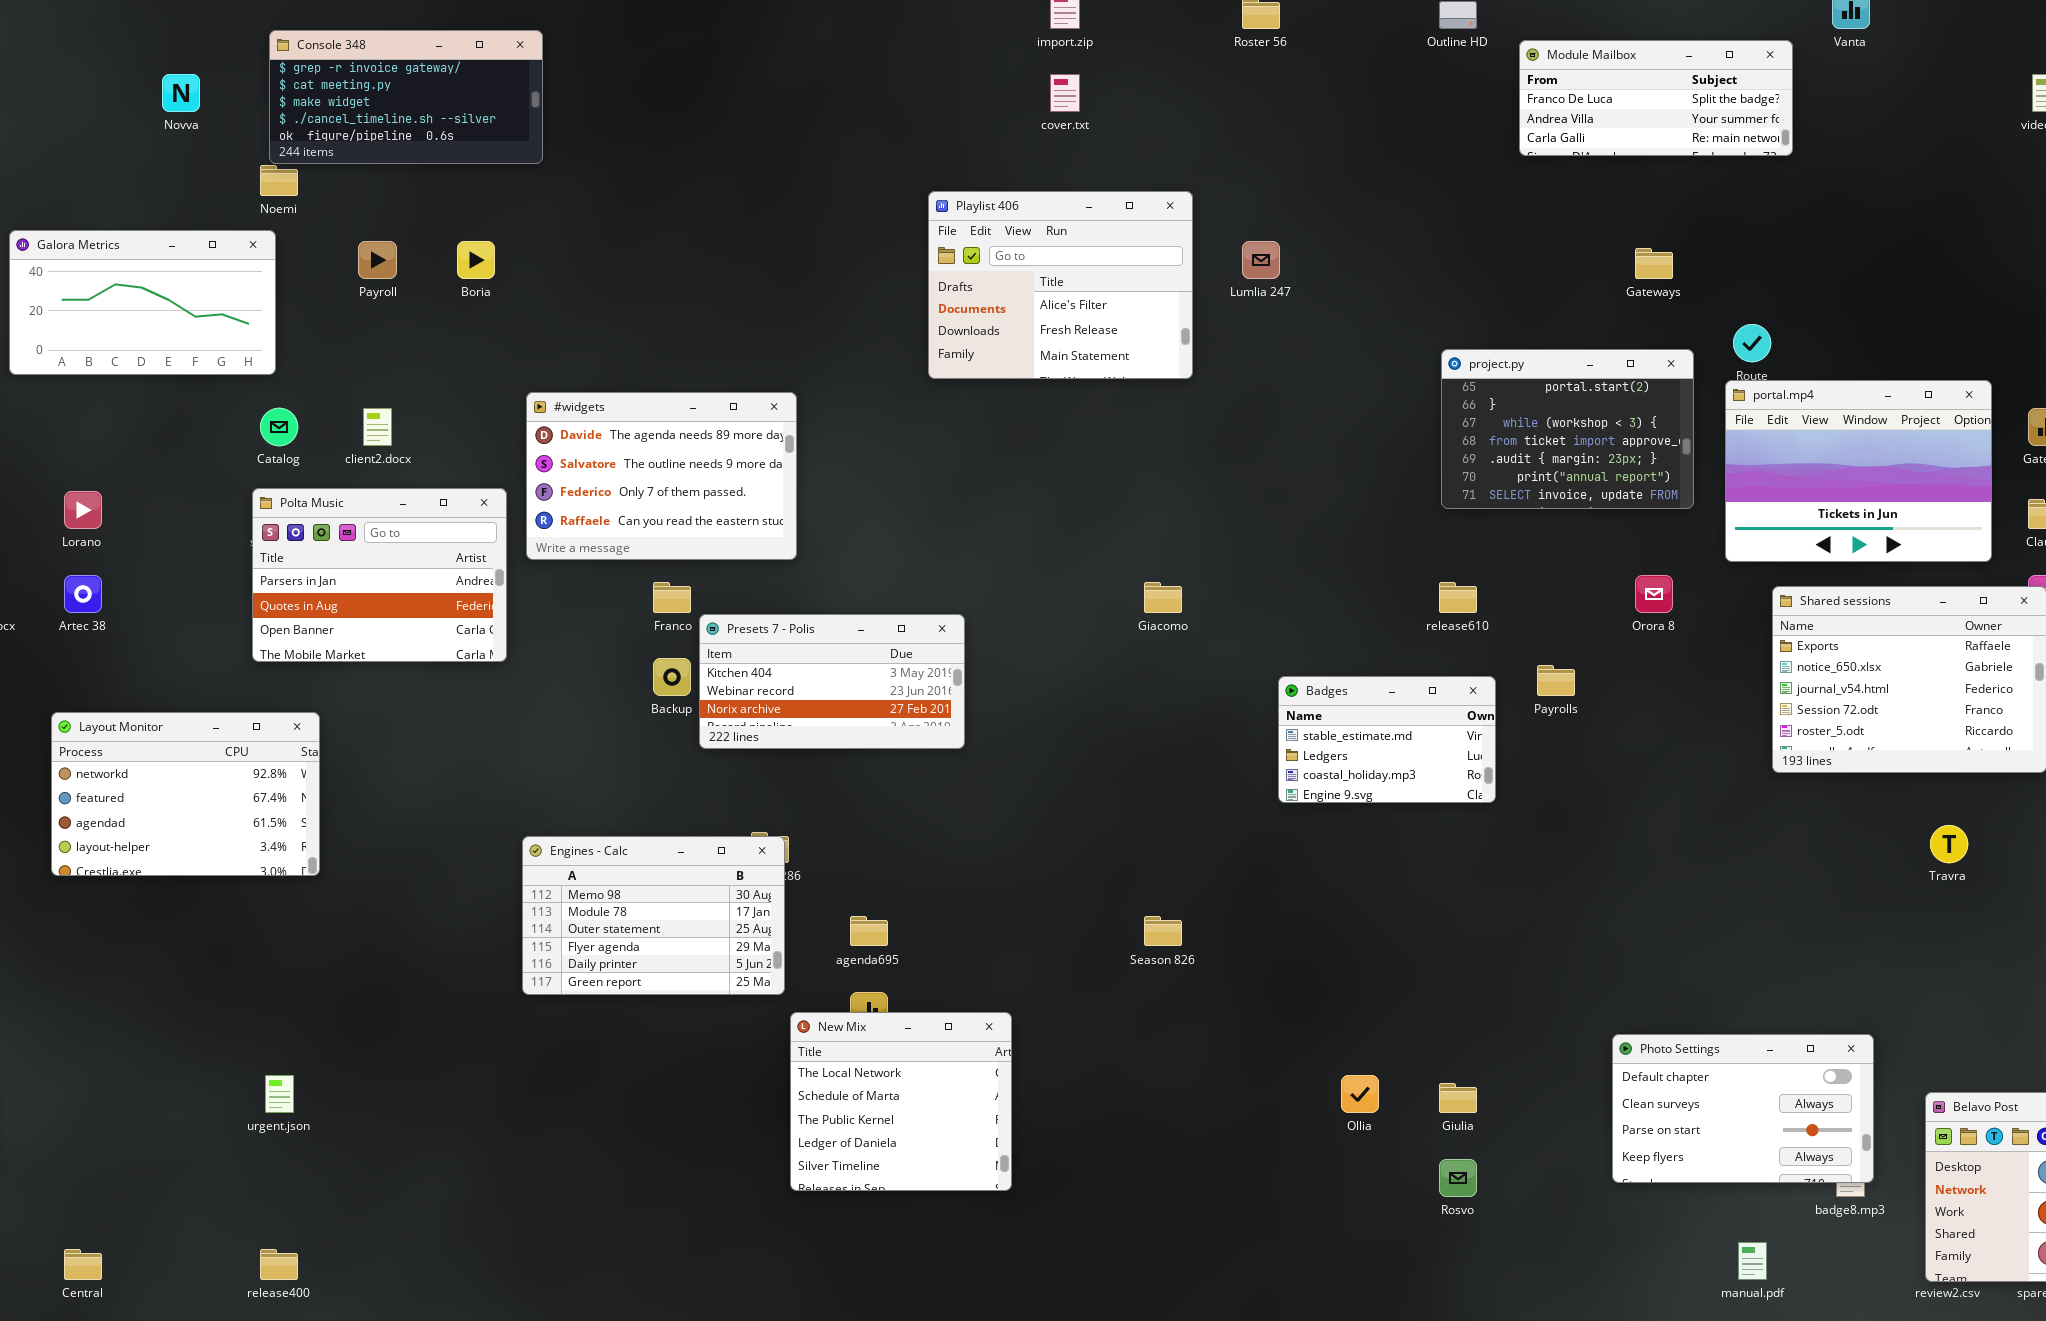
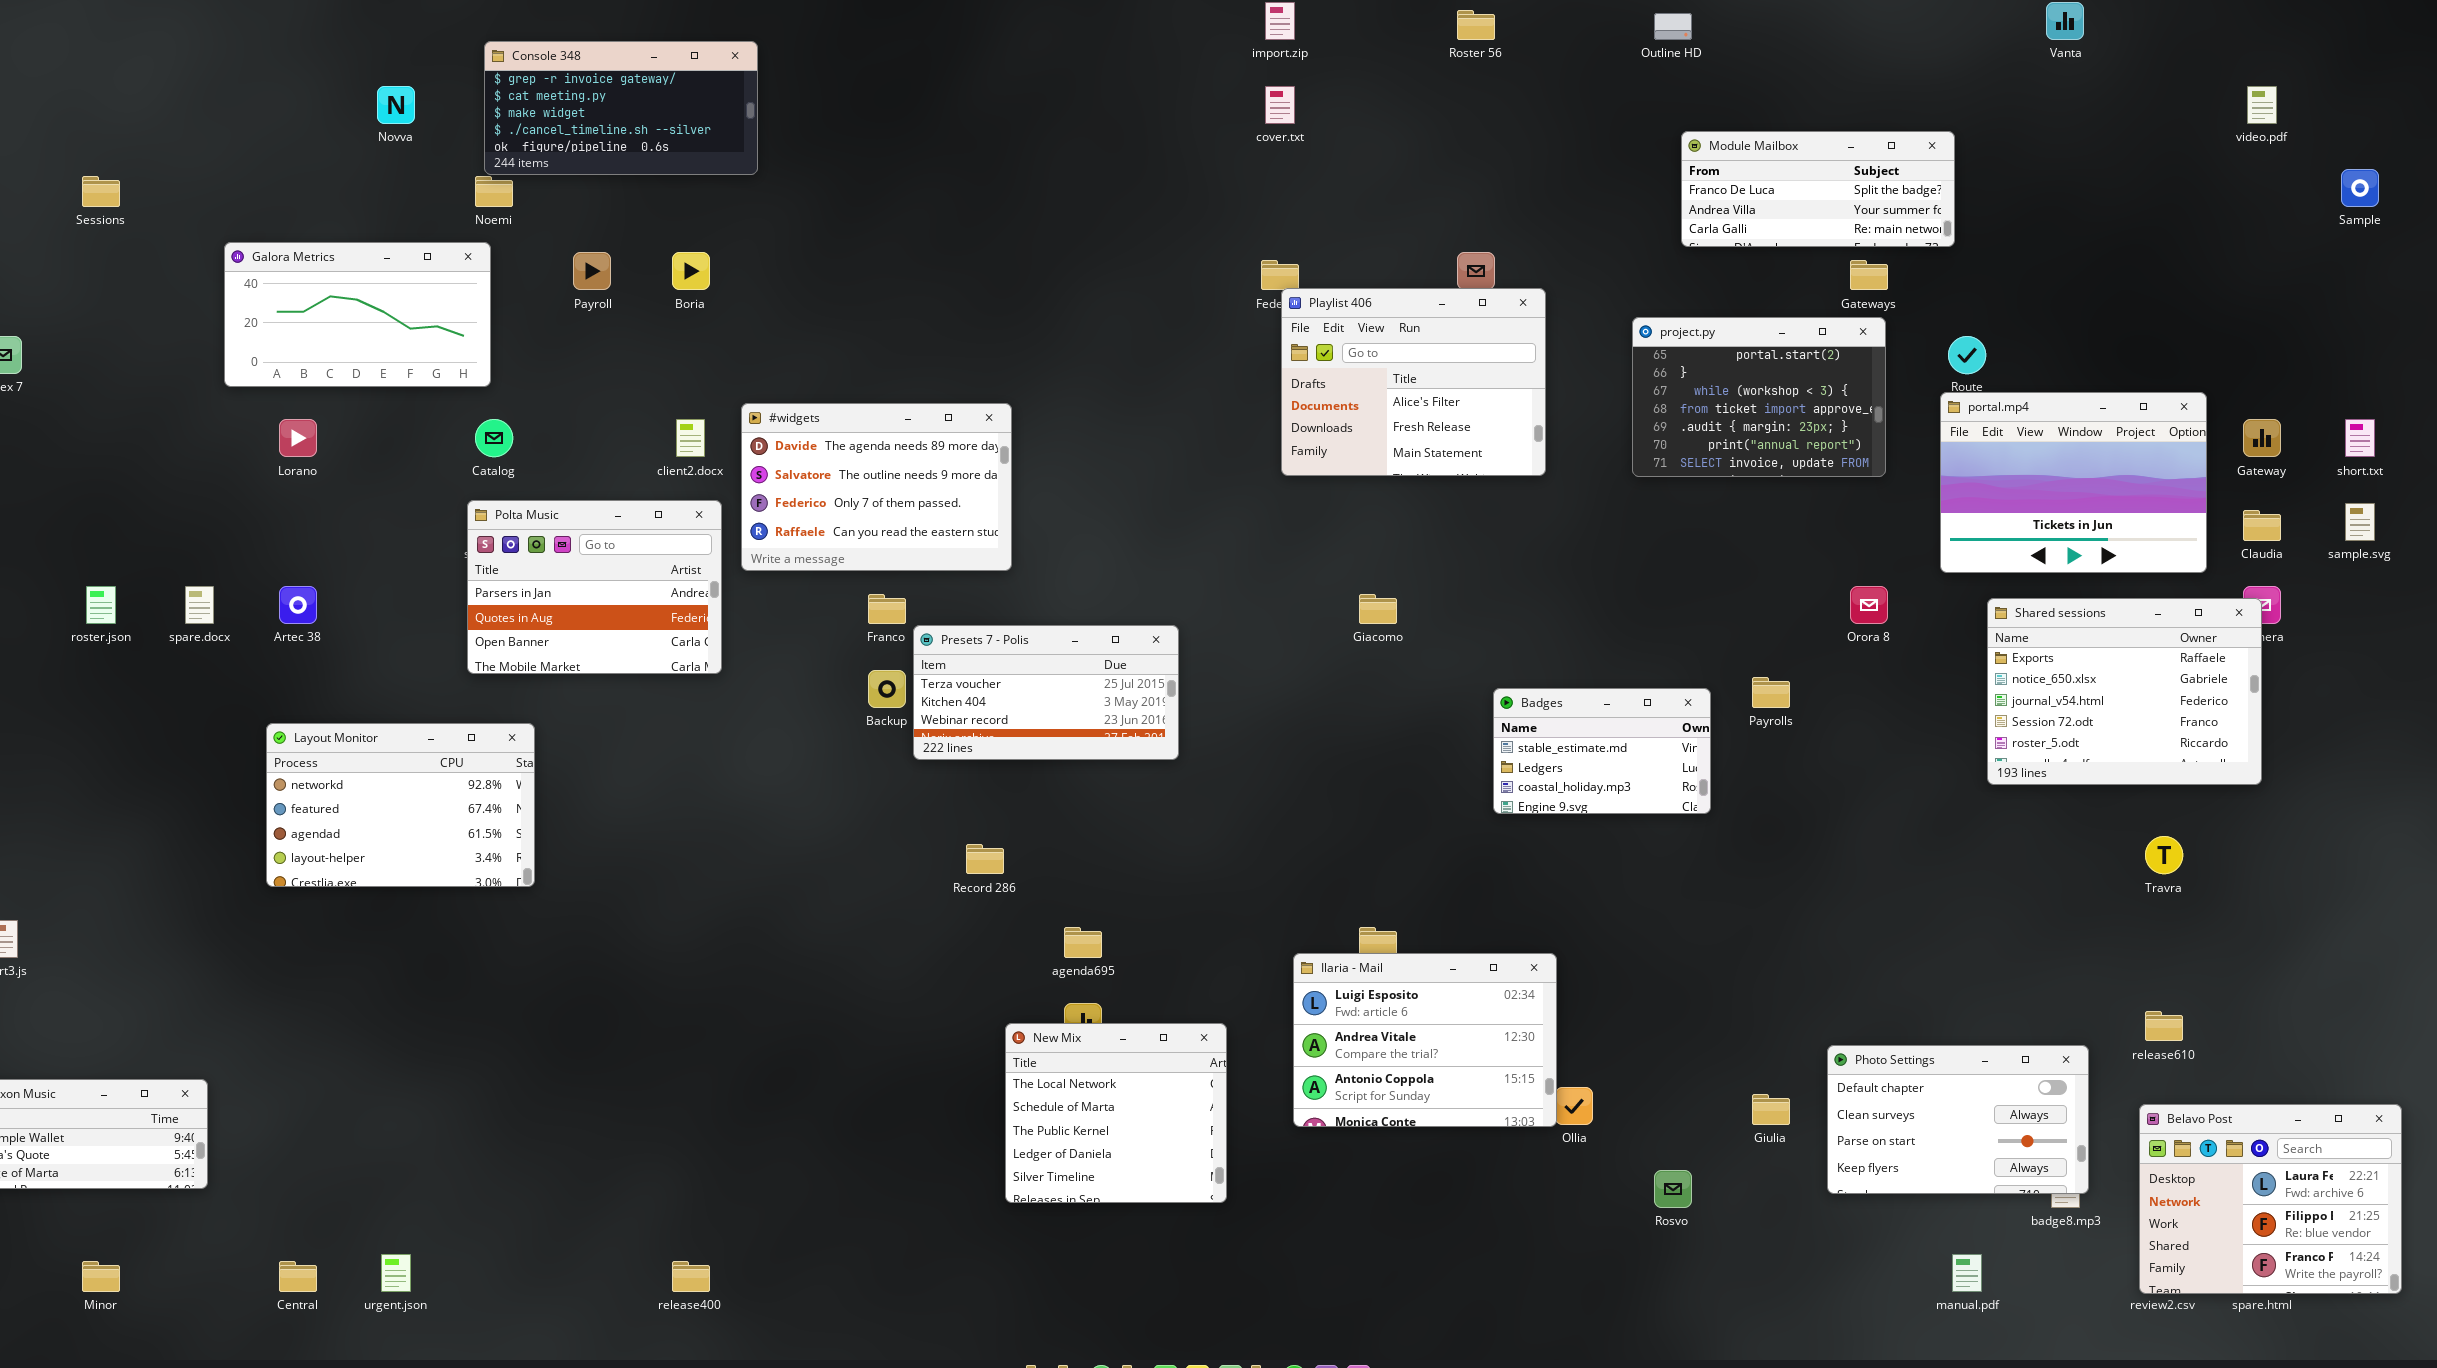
Module Mailbox: [1519,40,1793,156] -> [1681,131,1955,247], moved
Playlist 406: [928,191,1193,379] -> [1281,288,1546,476], moved
project.py: [1441,349,1694,509] -> [1632,317,1886,477], moved
client2.docx: [363,408,392,446] -> [676,419,705,457], moved
Lorano: [64,491,102,529] -> [279,419,317,457], moved
release610: [1439,582,1477,613] -> [2145,1011,2183,1041], moved
Presets 7 - Polis: [699,614,965,749] -> [913,625,1179,760], scrolled up 1 row
Engines - Calc: [522,836,785,995] -> none, closed
Ilaria - Mail: none -> [1293,953,1557,1127], opened
urgent.json: [265,1075,294,1113] -> [381,1254,411,1292], moved
Giulia: [1439,1083,1477,1113] -> [1752,1094,1790,1125], moved
release400: [260,1249,298,1280] -> [672,1261,710,1292], moved

